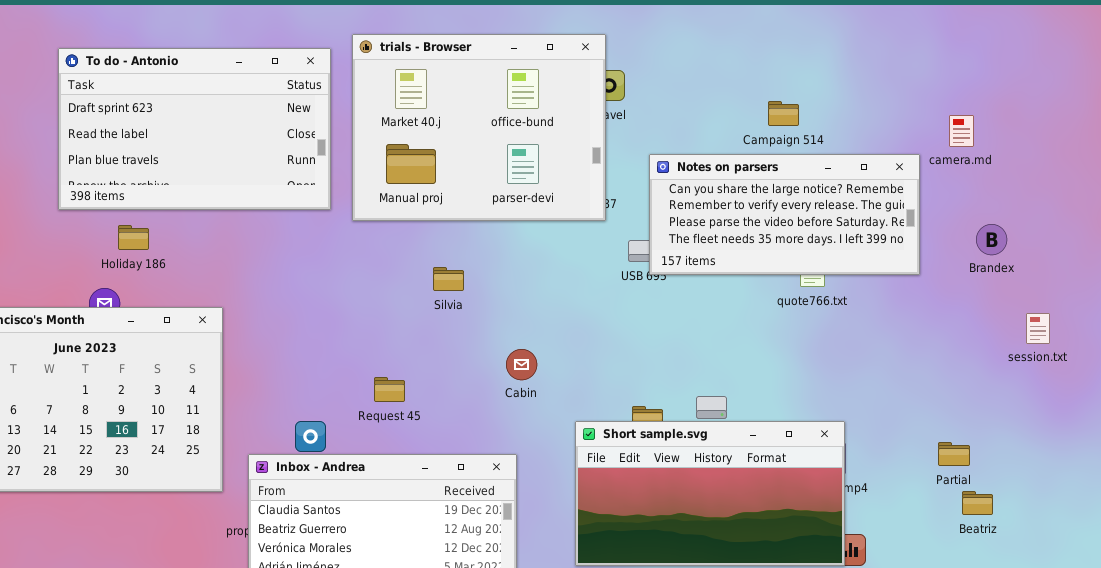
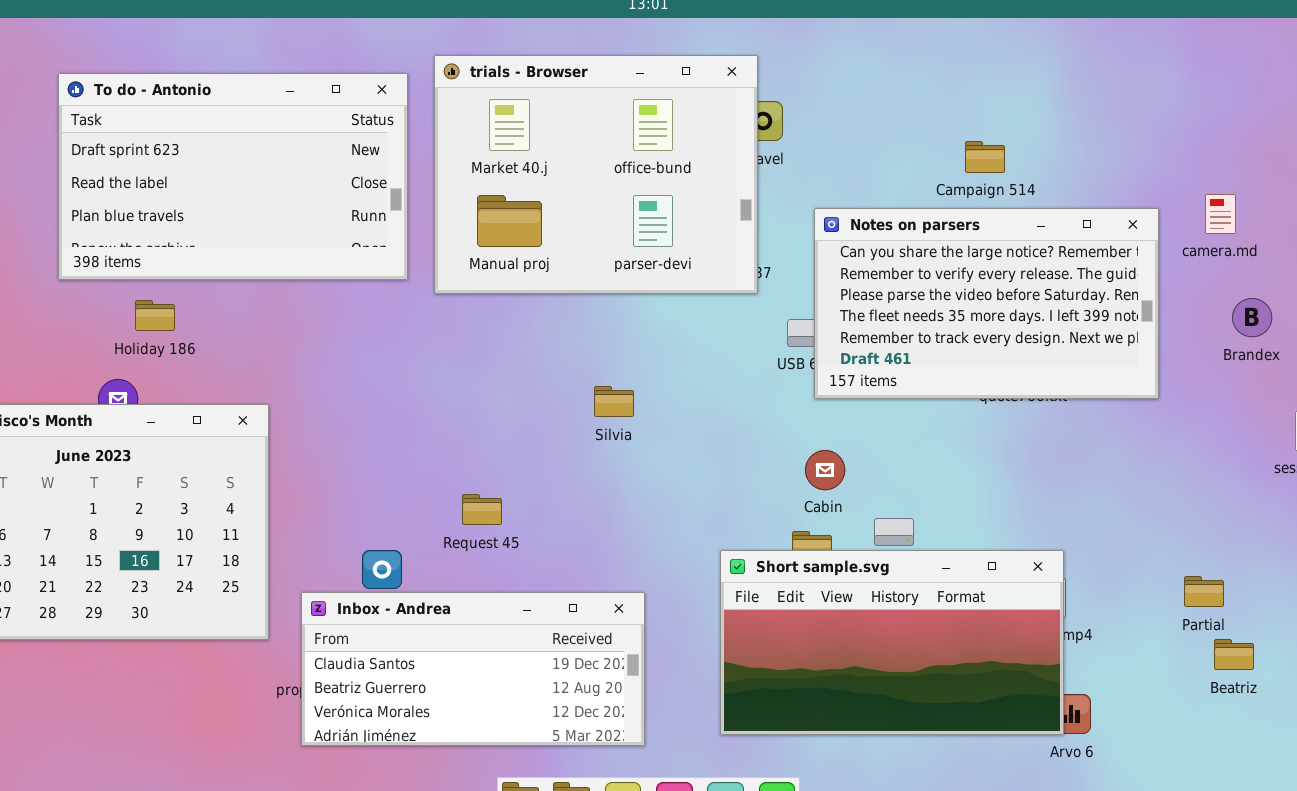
camera.md: [949,115,974,147] -> [1205,194,1236,234], moved
Notes on parsers: [649,154,920,275] -> [814,208,1159,399], resized
Silvia: [433,267,464,291] -> [594,386,634,417], moved
Cabin: [506,349,537,380] -> [805,450,845,490], moved

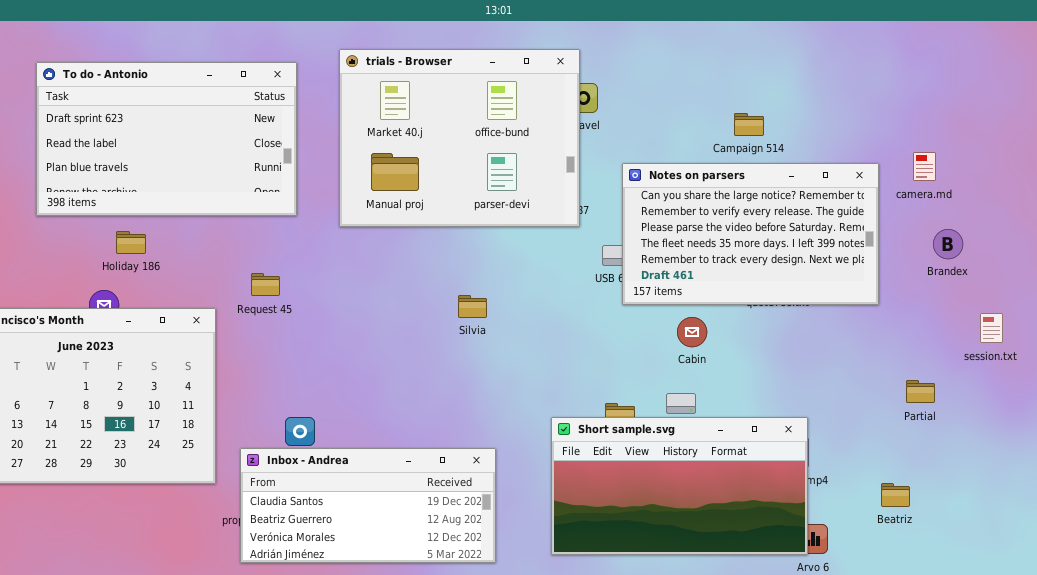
To do - Antonio: [58,73,408,280] -> [36,62,297,216], moved
Cabin: [805,450,845,490] -> [677,317,707,347], moved
Request 45: [462,494,502,525] -> [251,273,280,296], moved
Partial: [1184,576,1224,607] -> [906,380,935,403], moved
Beatriz: [1214,639,1254,670] -> [881,483,910,507], moved

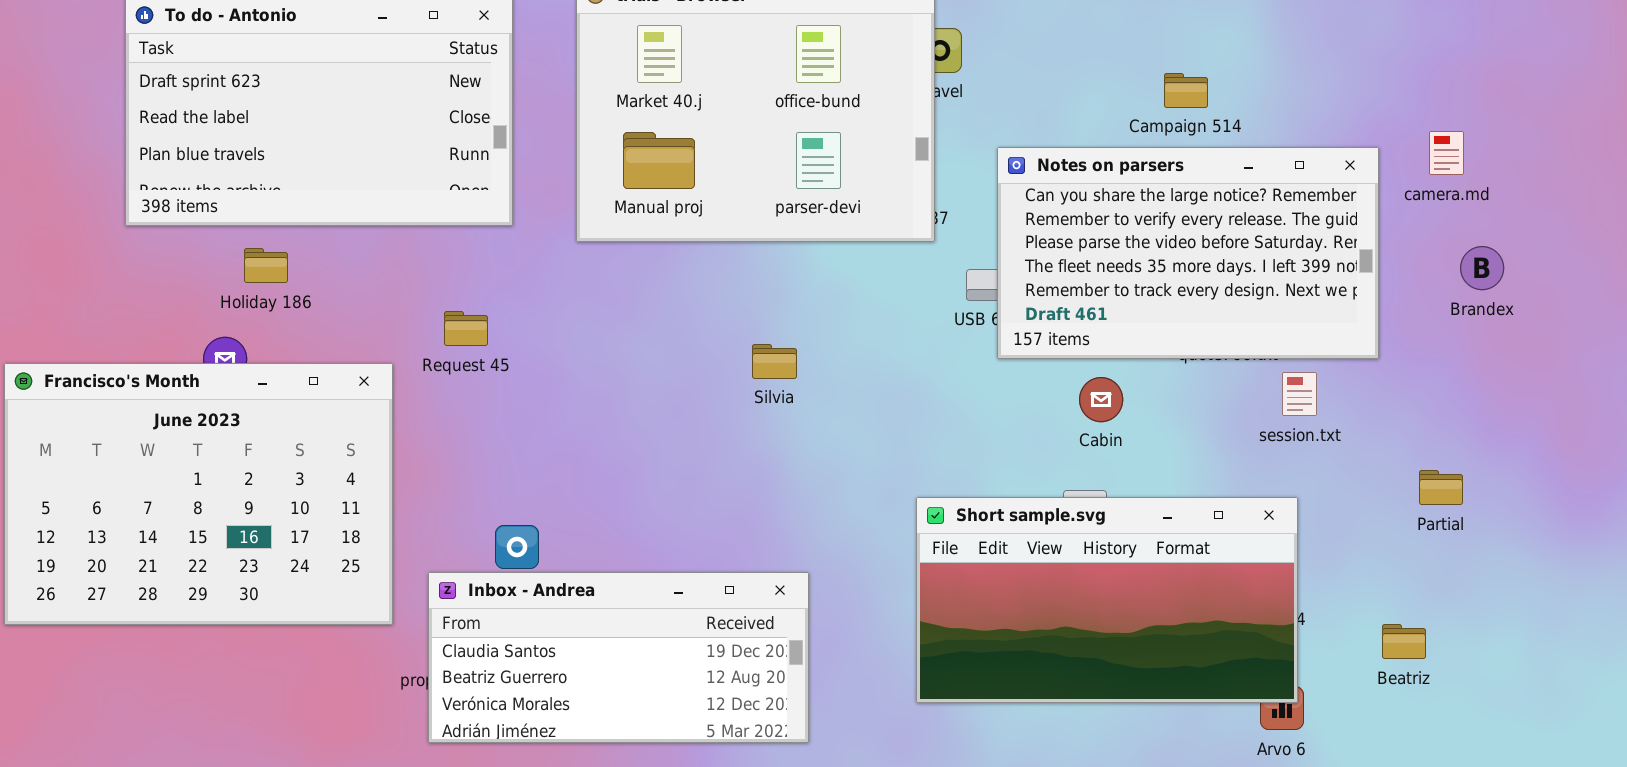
session.txt: [980,313,1003,343] -> [1282,372,1317,416], moved
Short sample.svg: [551,417,808,555] -> [916,497,1298,703], moved

